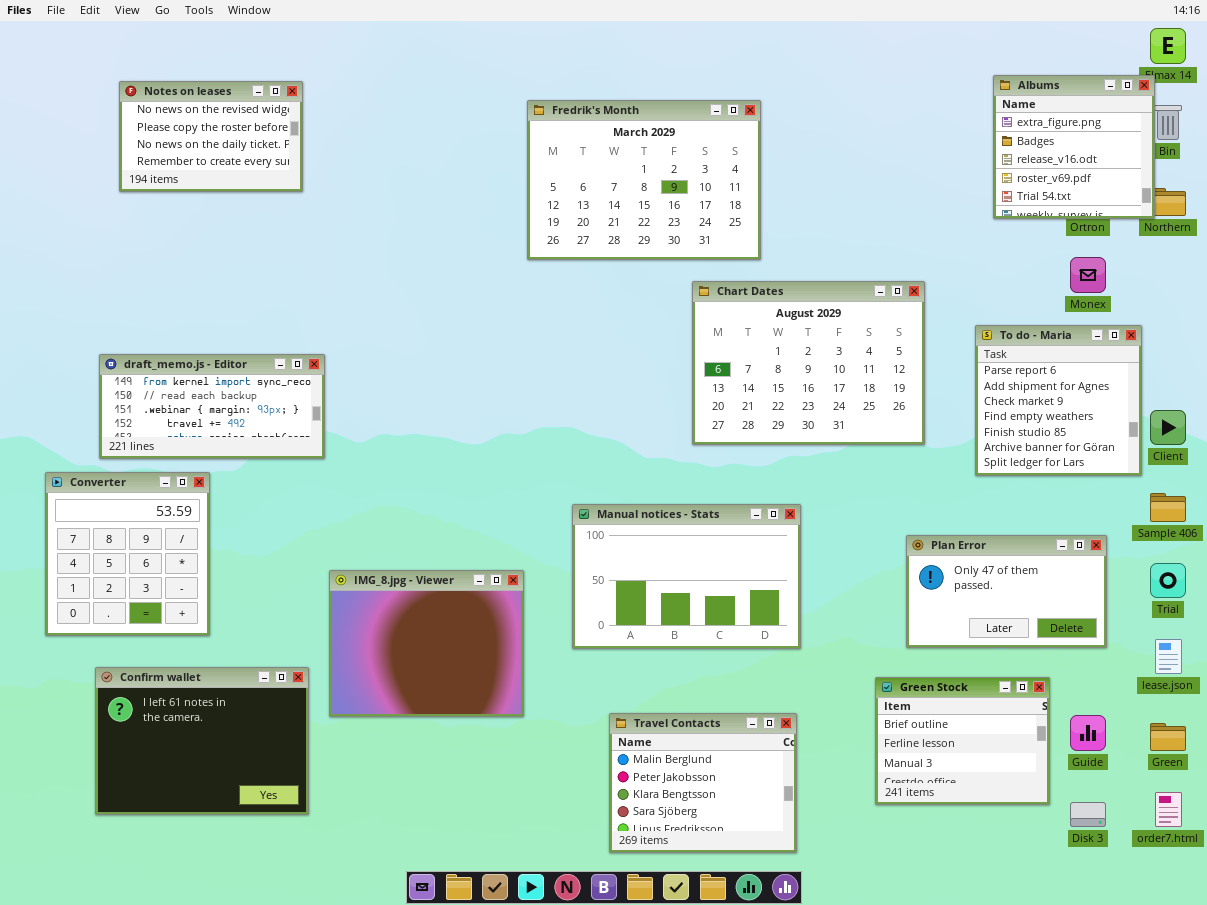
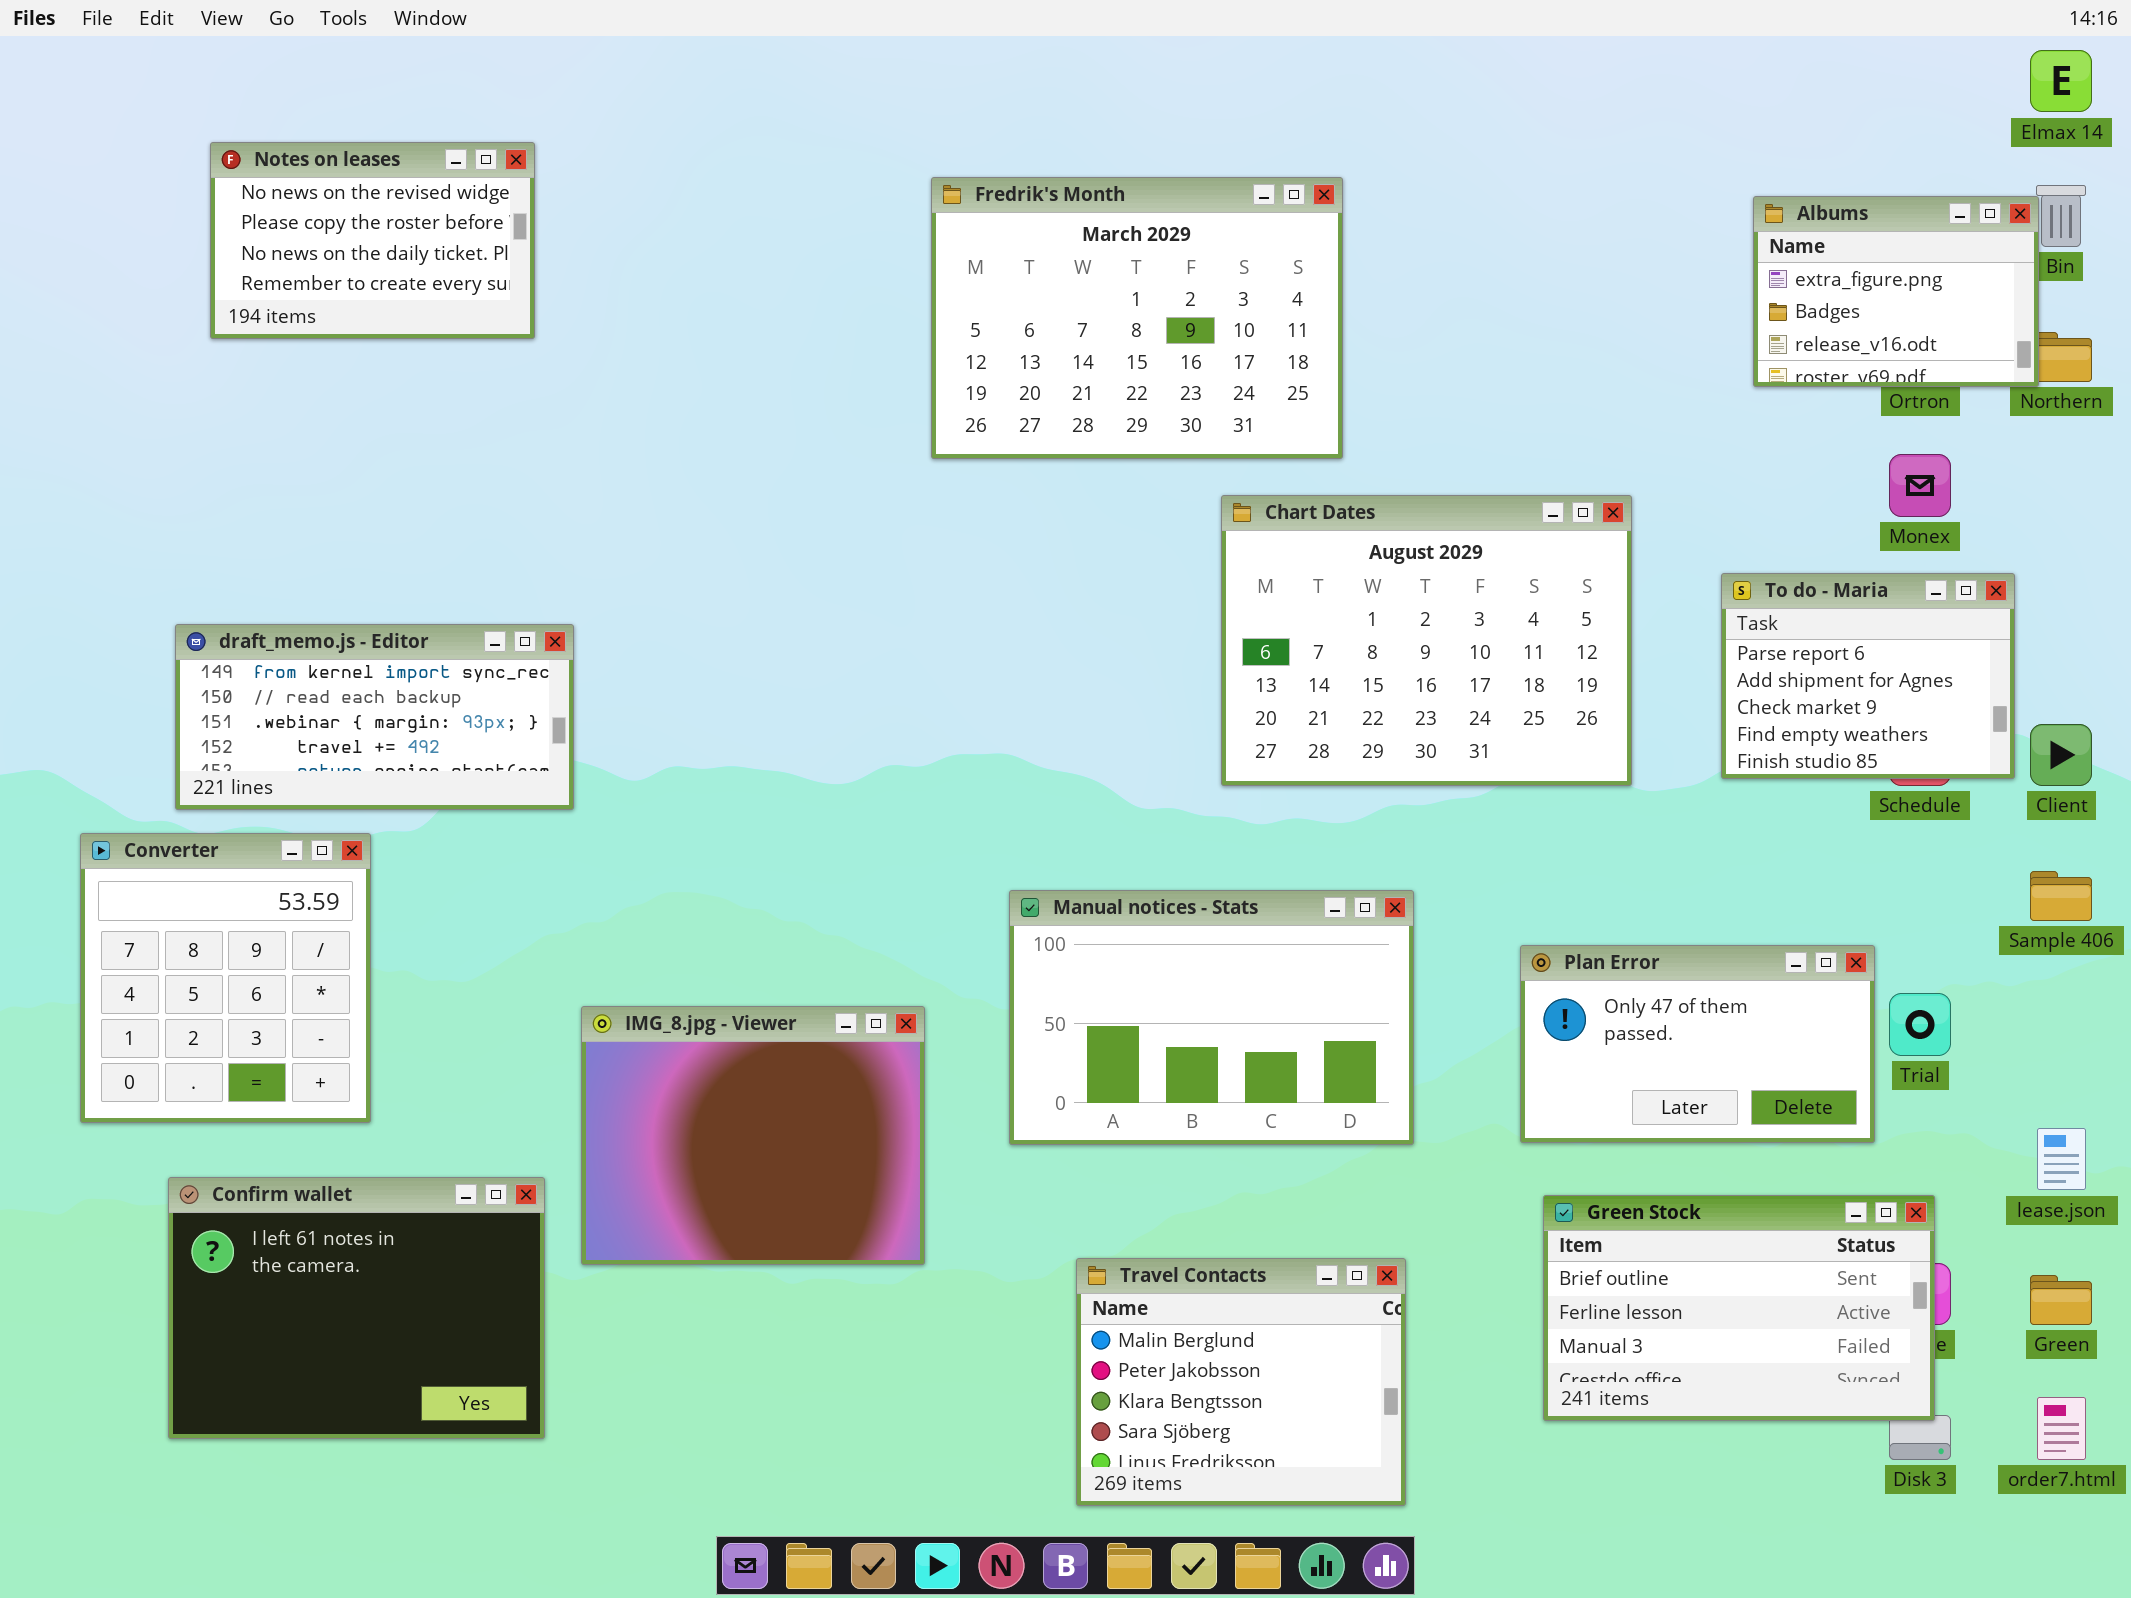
Albums: [993,75,1155,219] -> [1753,196,2039,387], resized
To do - Maria: [975,325,1142,476] -> [1721,573,2015,779], resized
Plan Error: [906,535,1107,648] -> [1520,945,1875,1143], moved
Trial: [1150,563,1186,598] -> [1889,993,1951,1056], moved
Green Stock: [875,677,1050,805] -> [1543,1195,1935,1421], resized

